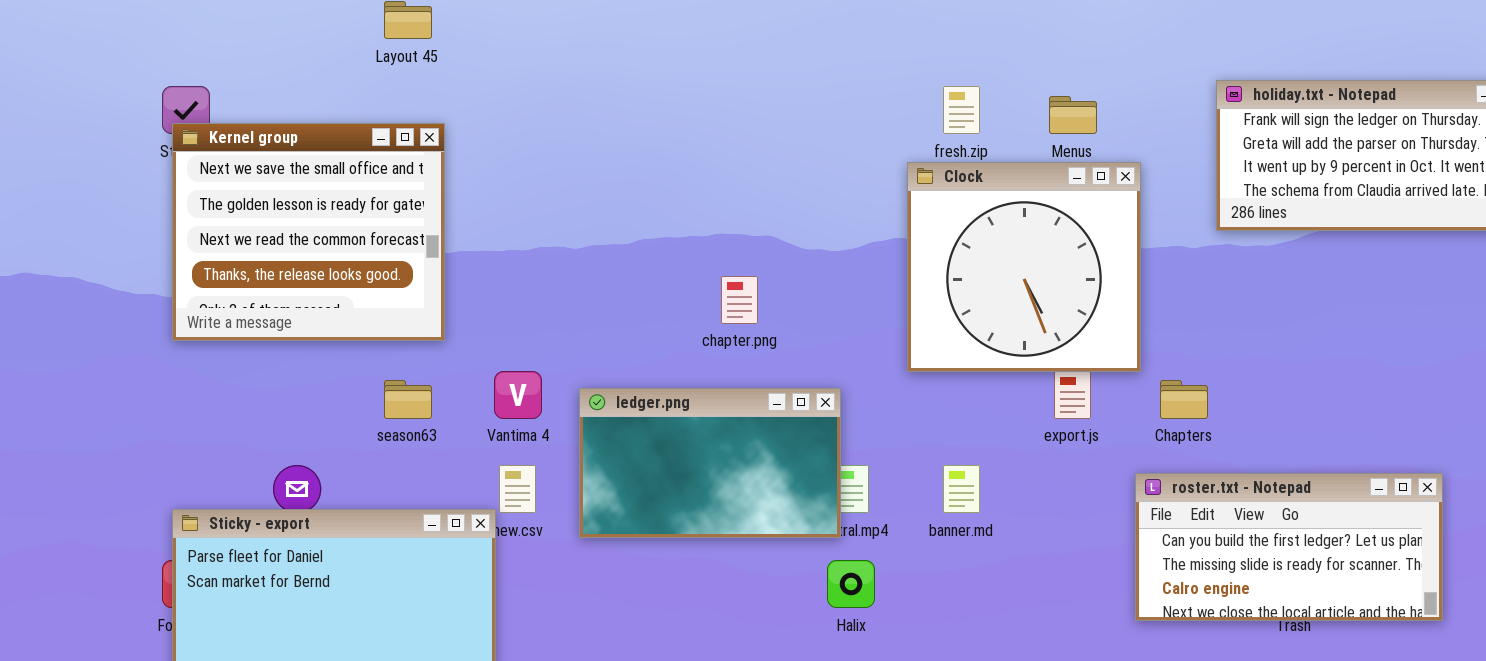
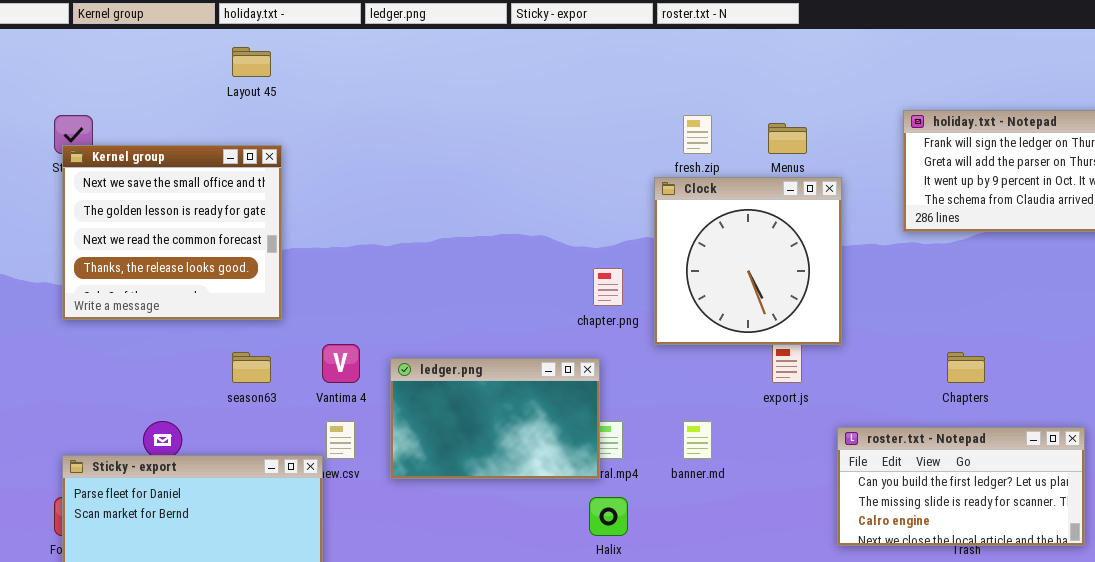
chapter.png: [721,276,758,324] -> [593,268,623,306], moved
Chapters: [1160,380,1208,419] -> [947,352,985,383], moved

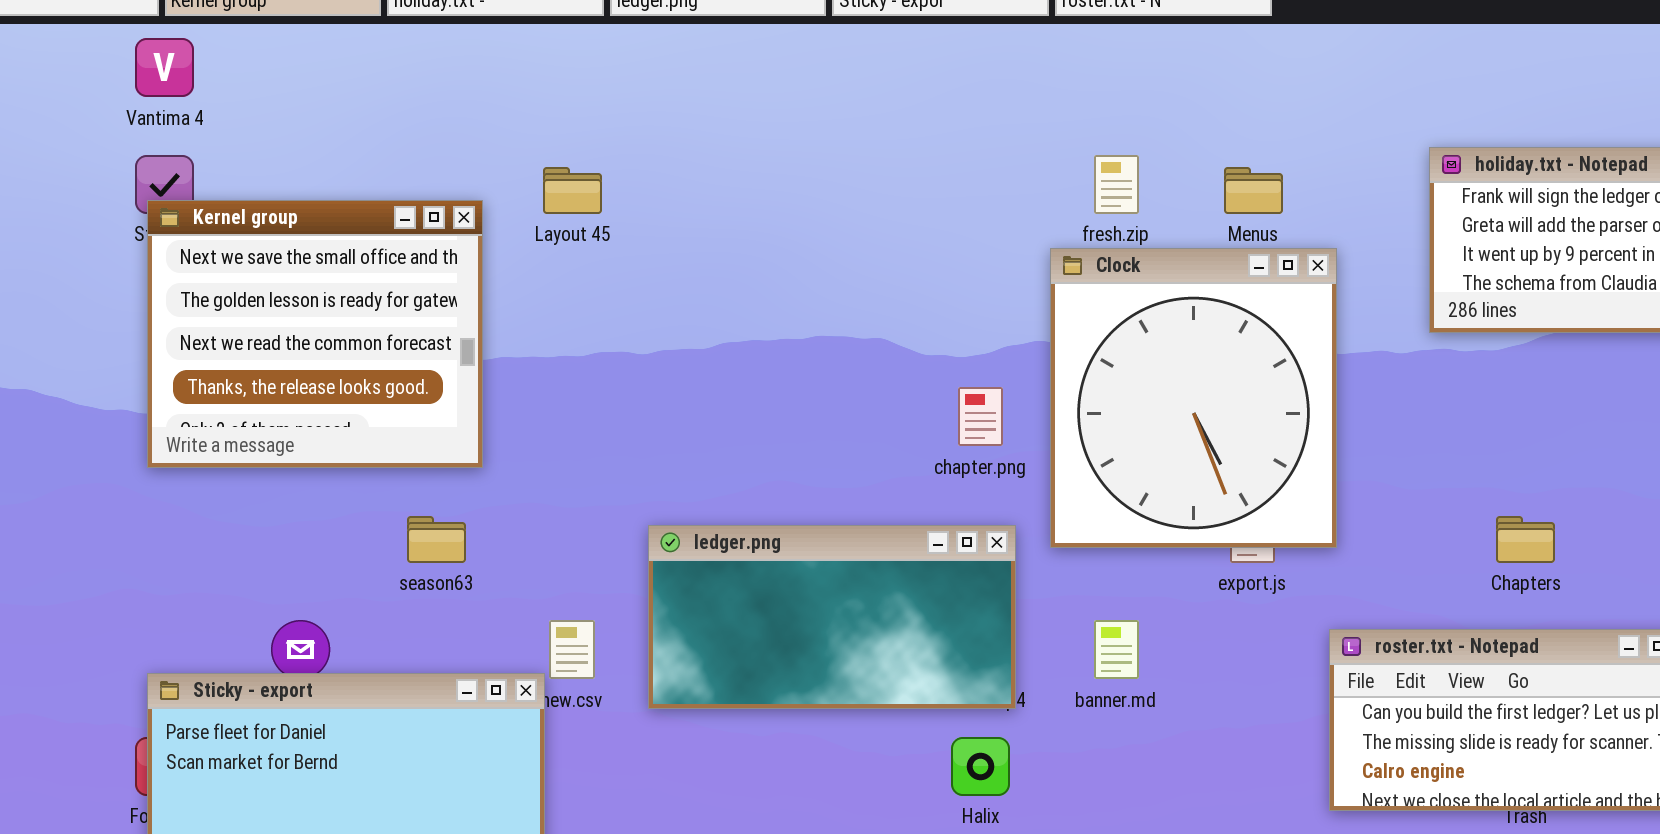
Layout 45: [232,47,271,77] -> [543,167,602,214], moved
Clock: [654,177,842,345] -> [1050,248,1337,548], resized
Vantima 4: [322,344,360,383] -> [135,38,194,97], moved
ledger.png: [390,358,600,479] -> [648,525,1016,709], resized

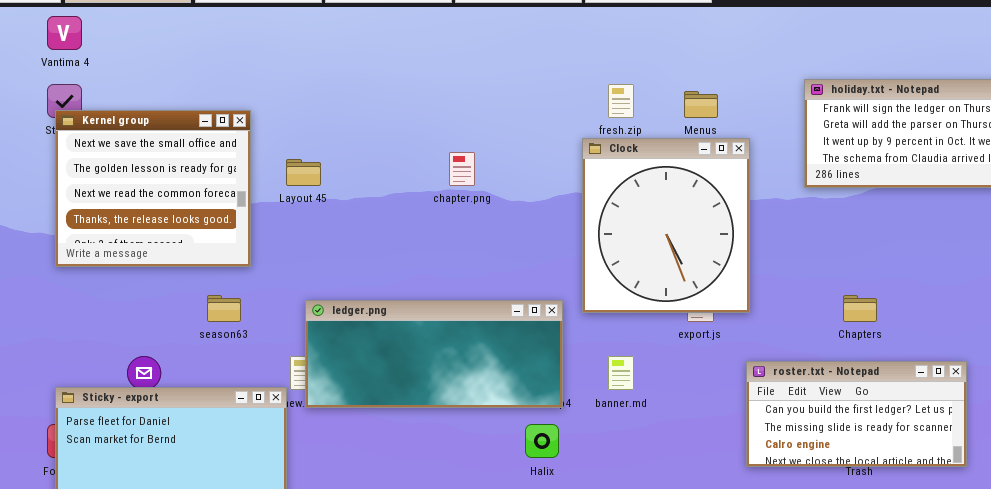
Layout 45: [543,167,602,214] -> [286,159,321,186], moved
chapter.png: [958,387,1003,446] -> [449,152,475,186], moved
ledger.png: [648,525,1016,709] -> [305,300,563,408], resized

